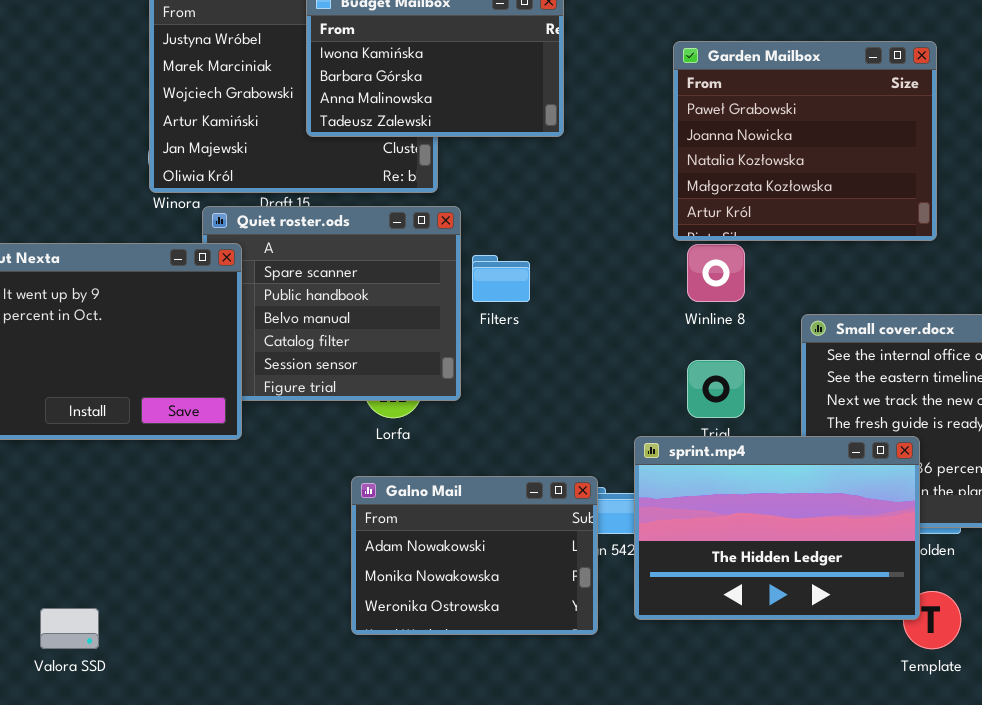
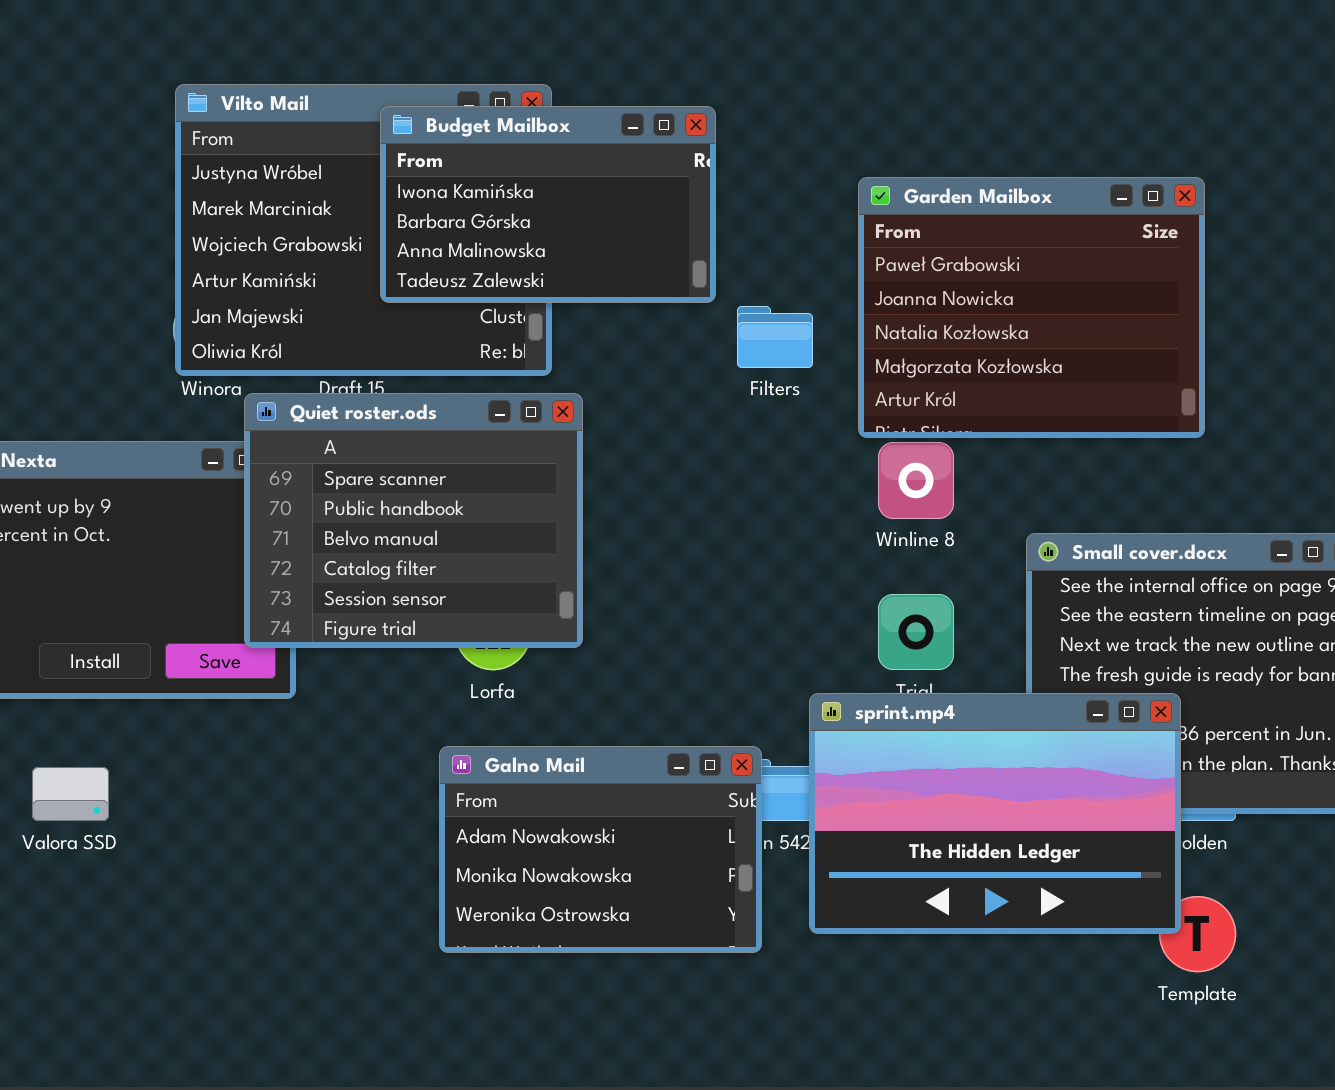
Quiet roster.ods: [202,206,461,401] -> [244,393,583,648], raised
Filters: [472,255,530,302] -> [737,306,813,368], moved
Valora SSD: [40,608,99,649] -> [32,767,109,821], moved

